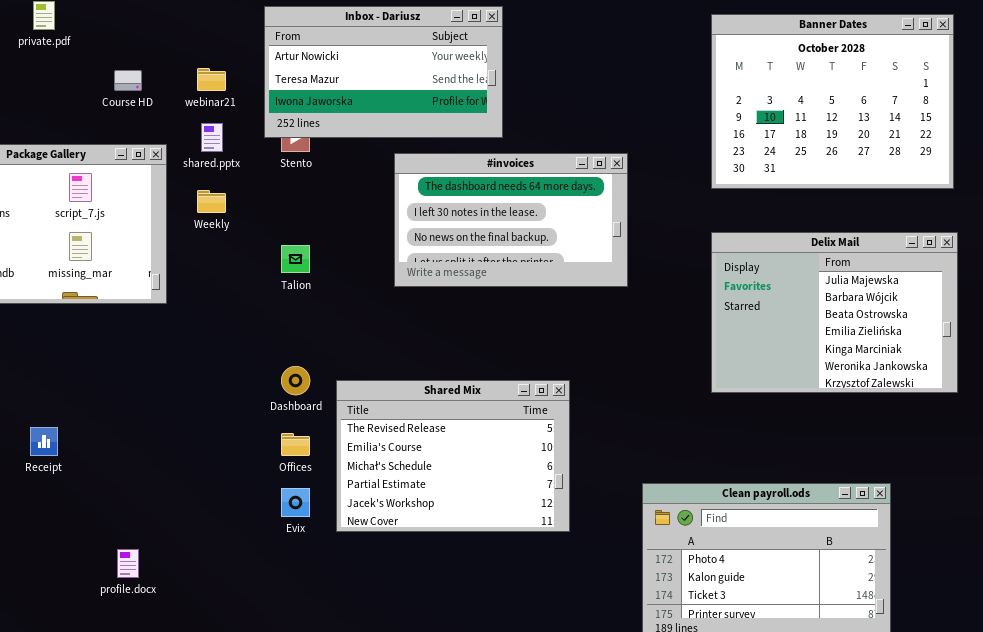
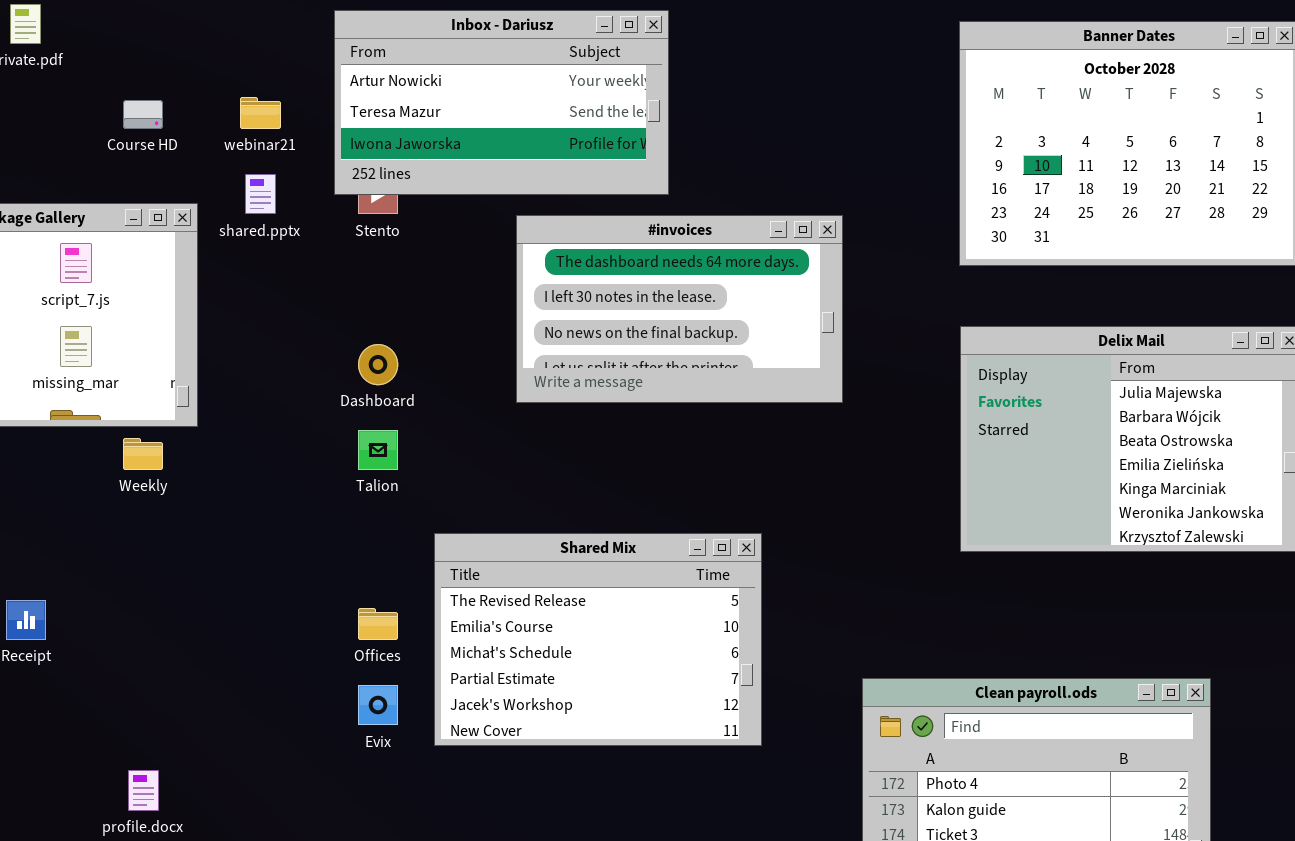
Weekly: [197,190,226,213] -> [123,438,163,470], moved
Talion: [281,245,310,273] -> [358,430,398,470], moved
Dashboard: [281,366,310,395] -> [358,344,398,385], moved

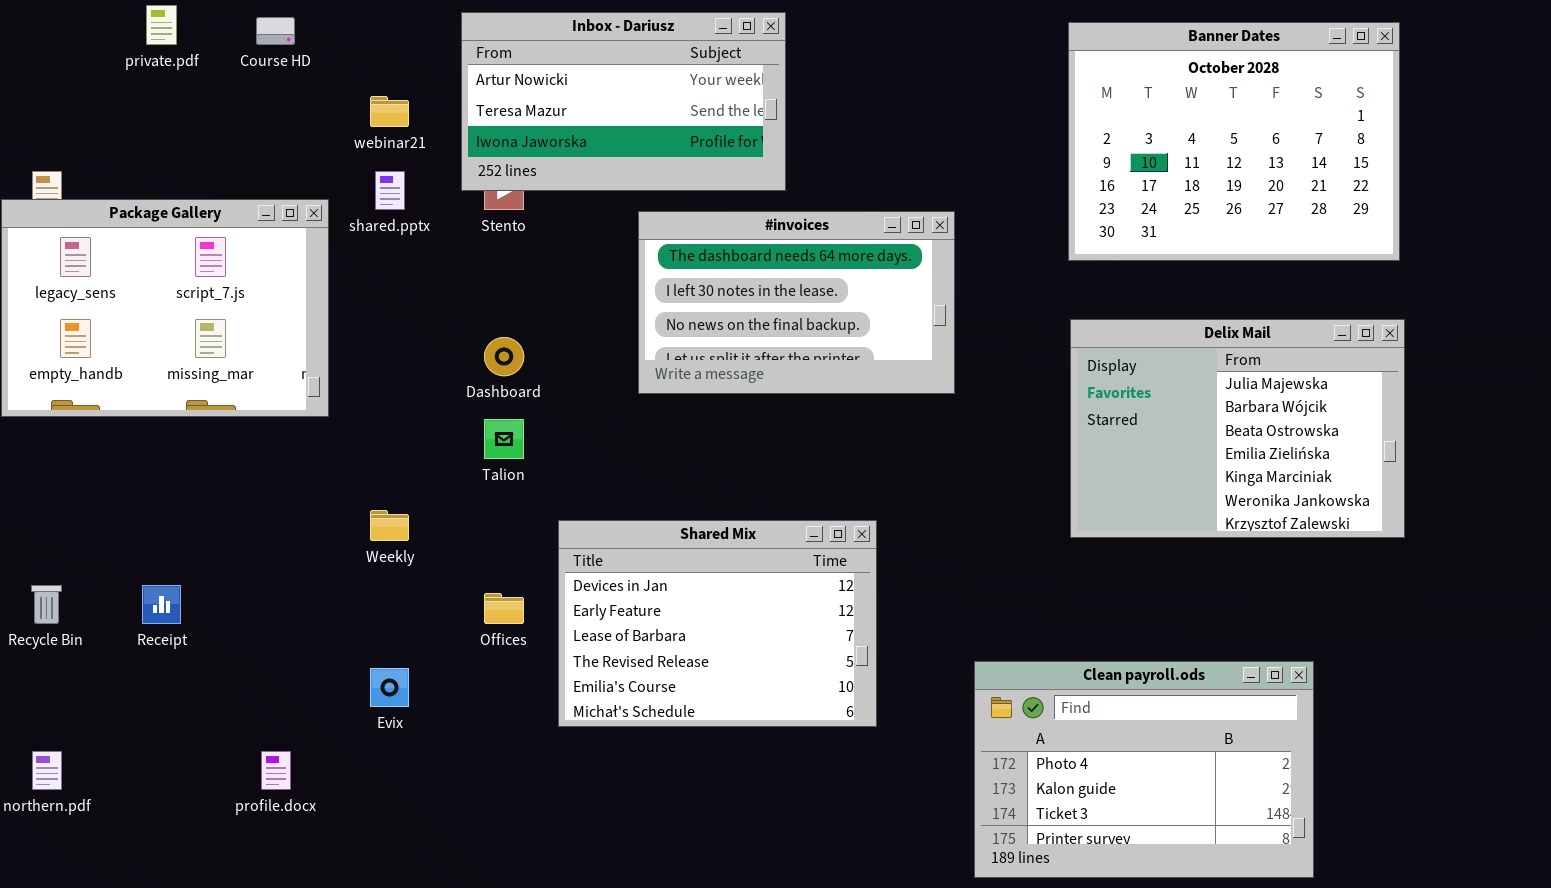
Course HD: [123,100,163,129] -> [256,17,295,45], moved
Weekly: [123,438,163,470] -> [370,510,409,541], moved
Shared Mix: [434,533,762,746] -> [558,520,877,727], scrolled up 3 rows
Evix: [358,685,398,725] -> [370,668,409,707], moved

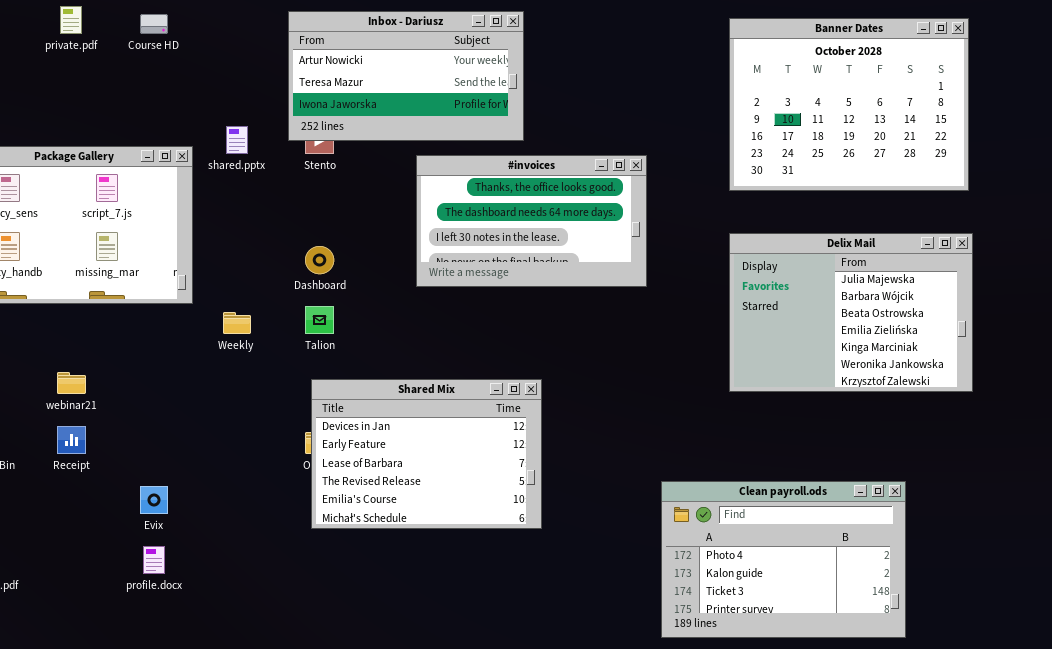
webinar21: [370,96,409,127] -> [57,372,86,394], moved
#invoices: [638,211,955,394] -> [416,155,647,287], scrolled up 1 row
Weekly: [370,510,409,541] -> [223,312,251,334], moved
Shared Mix: [558,520,877,727] -> [311,379,542,529], moved
Evix: [370,668,409,707] -> [140,486,168,514], moved

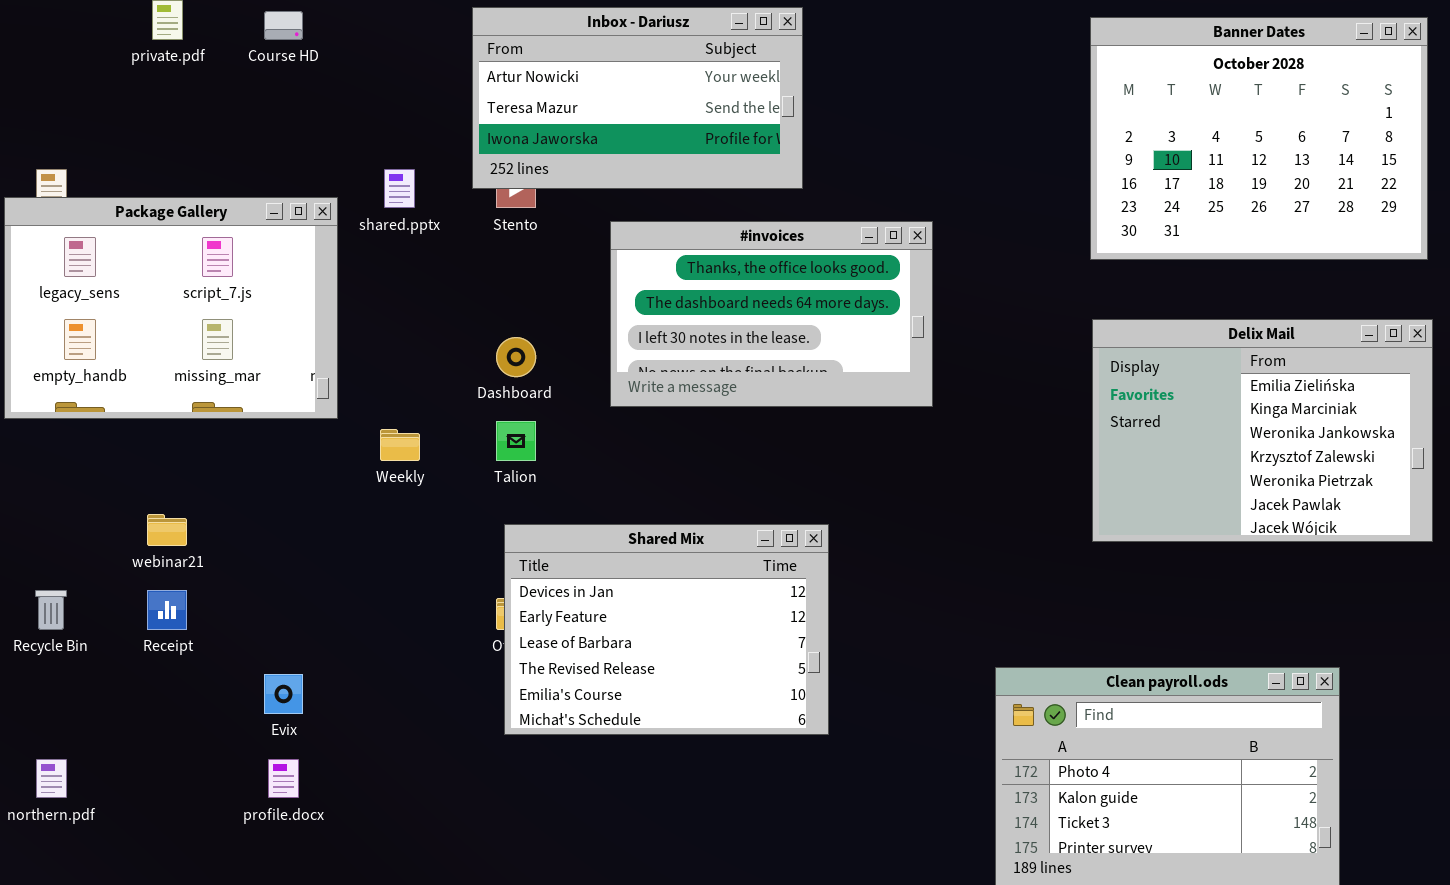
#invoices: [416,155,647,287] -> [610,221,933,407], moved
Delix Mail: [729,233,973,392] -> [1092,319,1433,542], scrolled down 3 rows

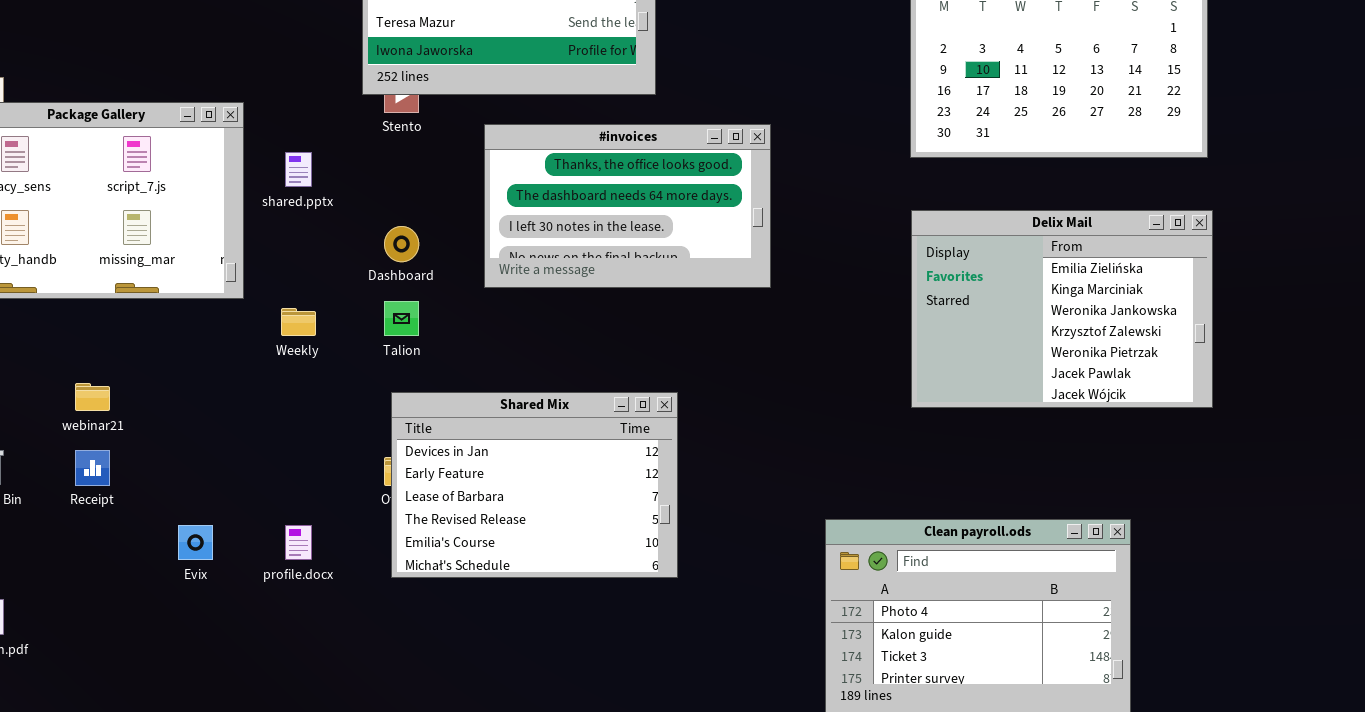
shared.pptx: [384,169,415,208] -> [285,152,312,187], moved
profile.docx: [268,759,299,798] -> [285,525,312,560], moved

